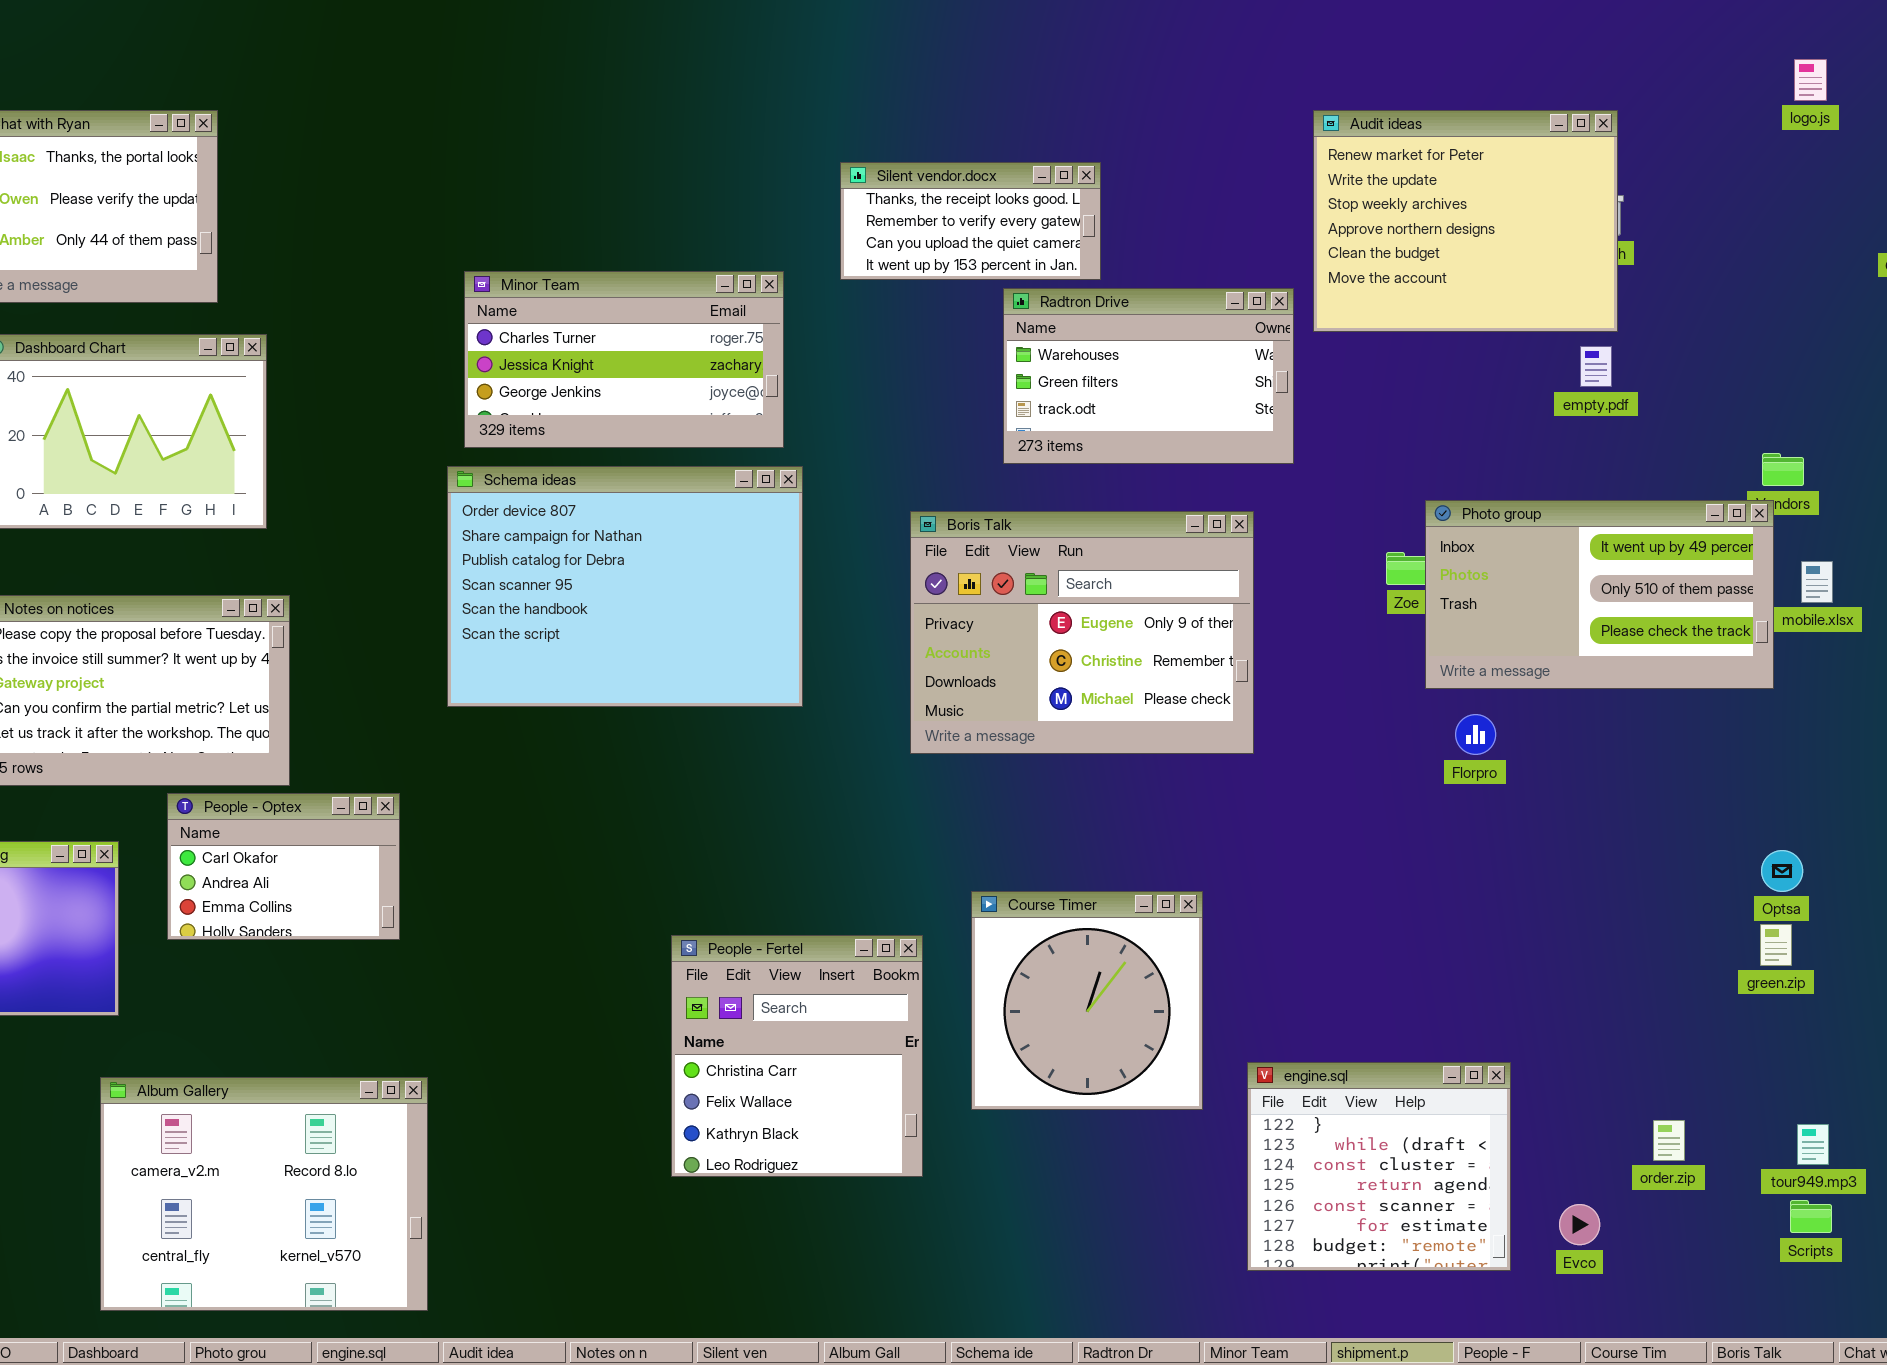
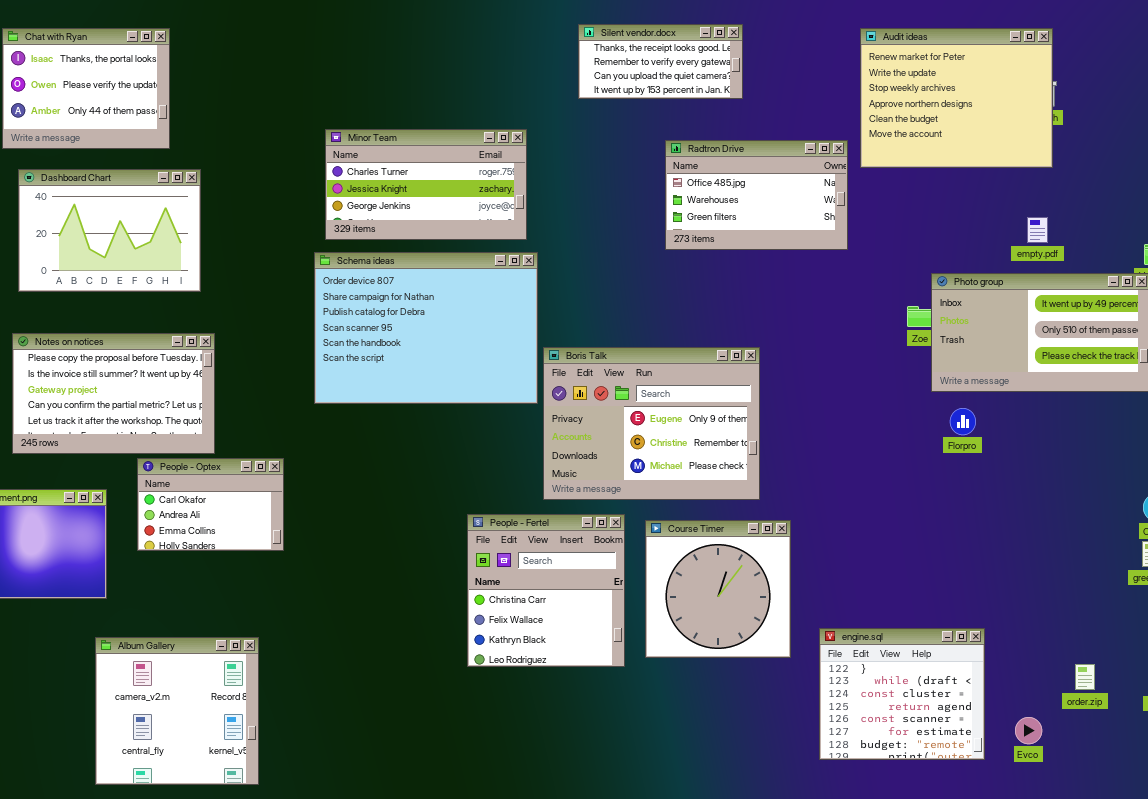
Silent vendor.docx: [840,162,1101,280] -> [578,24,743,99], moved
Radtron Drive: [1003,288,1294,464] -> [665,140,848,250], scrolled up 1 row
empty.pdf: [1580,346,1612,387] -> [1027,217,1048,243], moved
Boris Talk: [910,511,1254,754] -> [543,347,760,500], moved
People - Fertel: [671,935,923,1177] -> [467,514,625,667], moved
Album Gallery: [100,1077,428,1311] -> [95,637,259,785], resized

